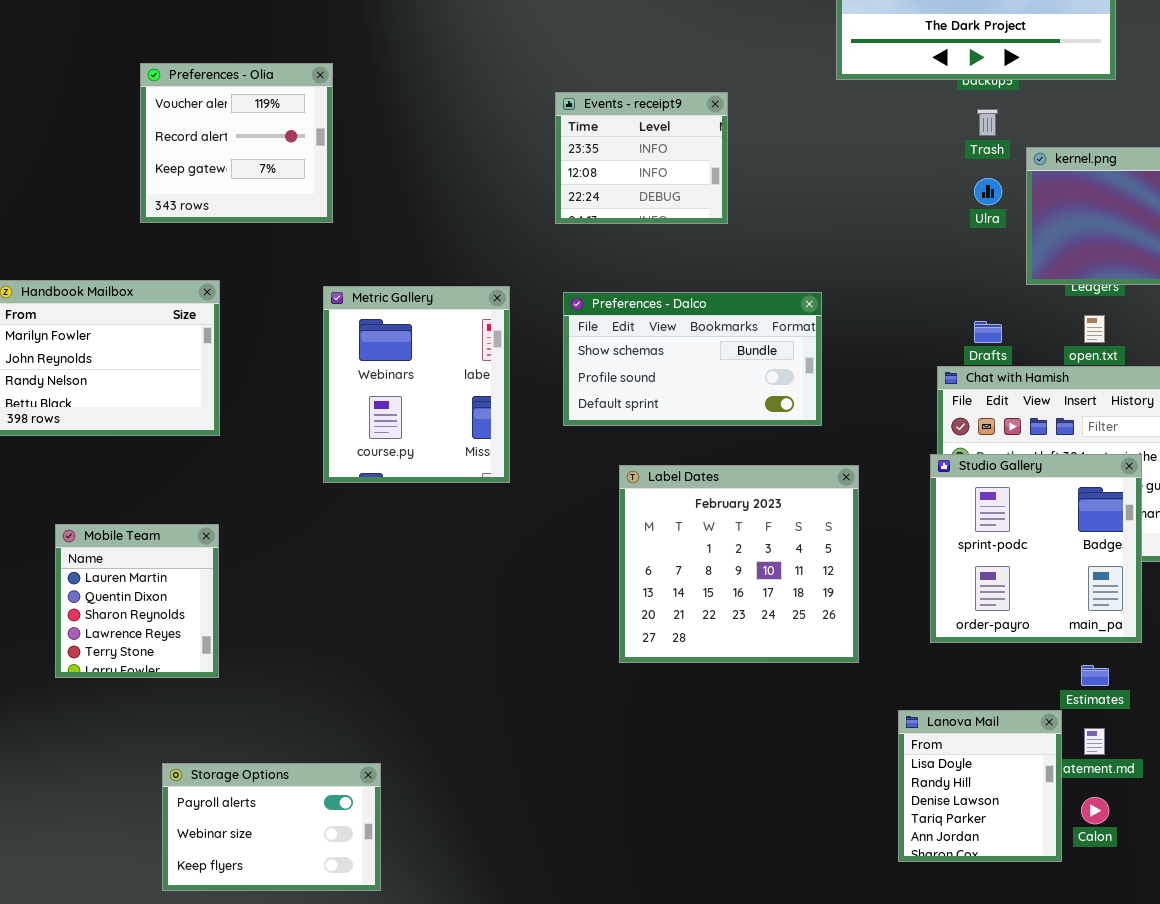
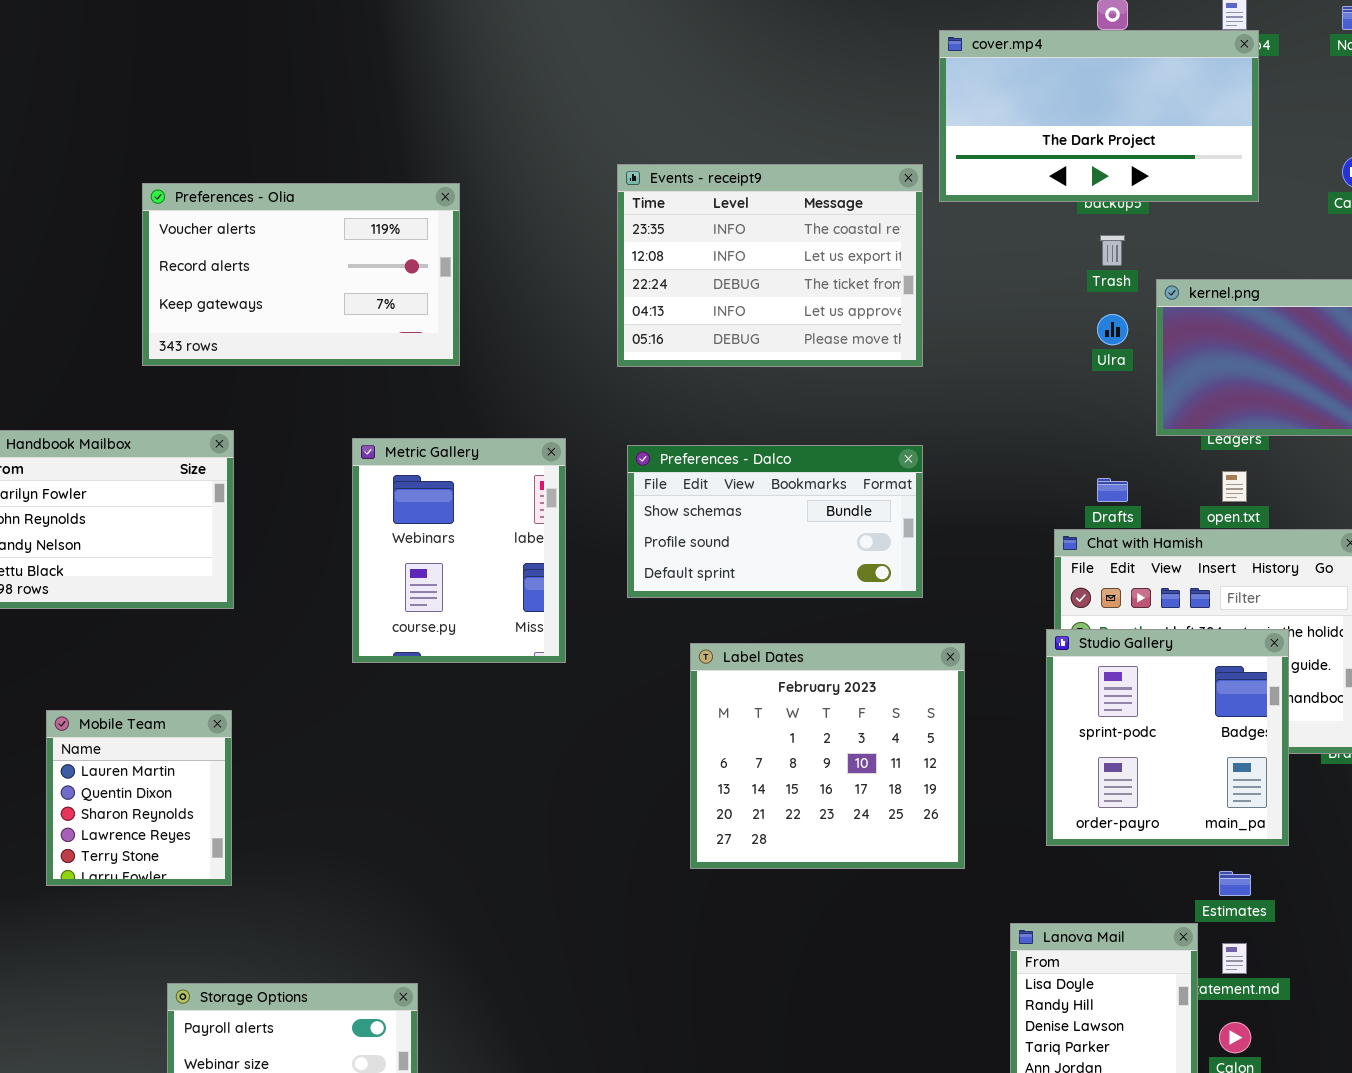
Preferences - Olia: [140,63,333,223] -> [142,183,460,366], resized
Events - receipt9: [555,92,728,224] -> [617,164,923,367], resized

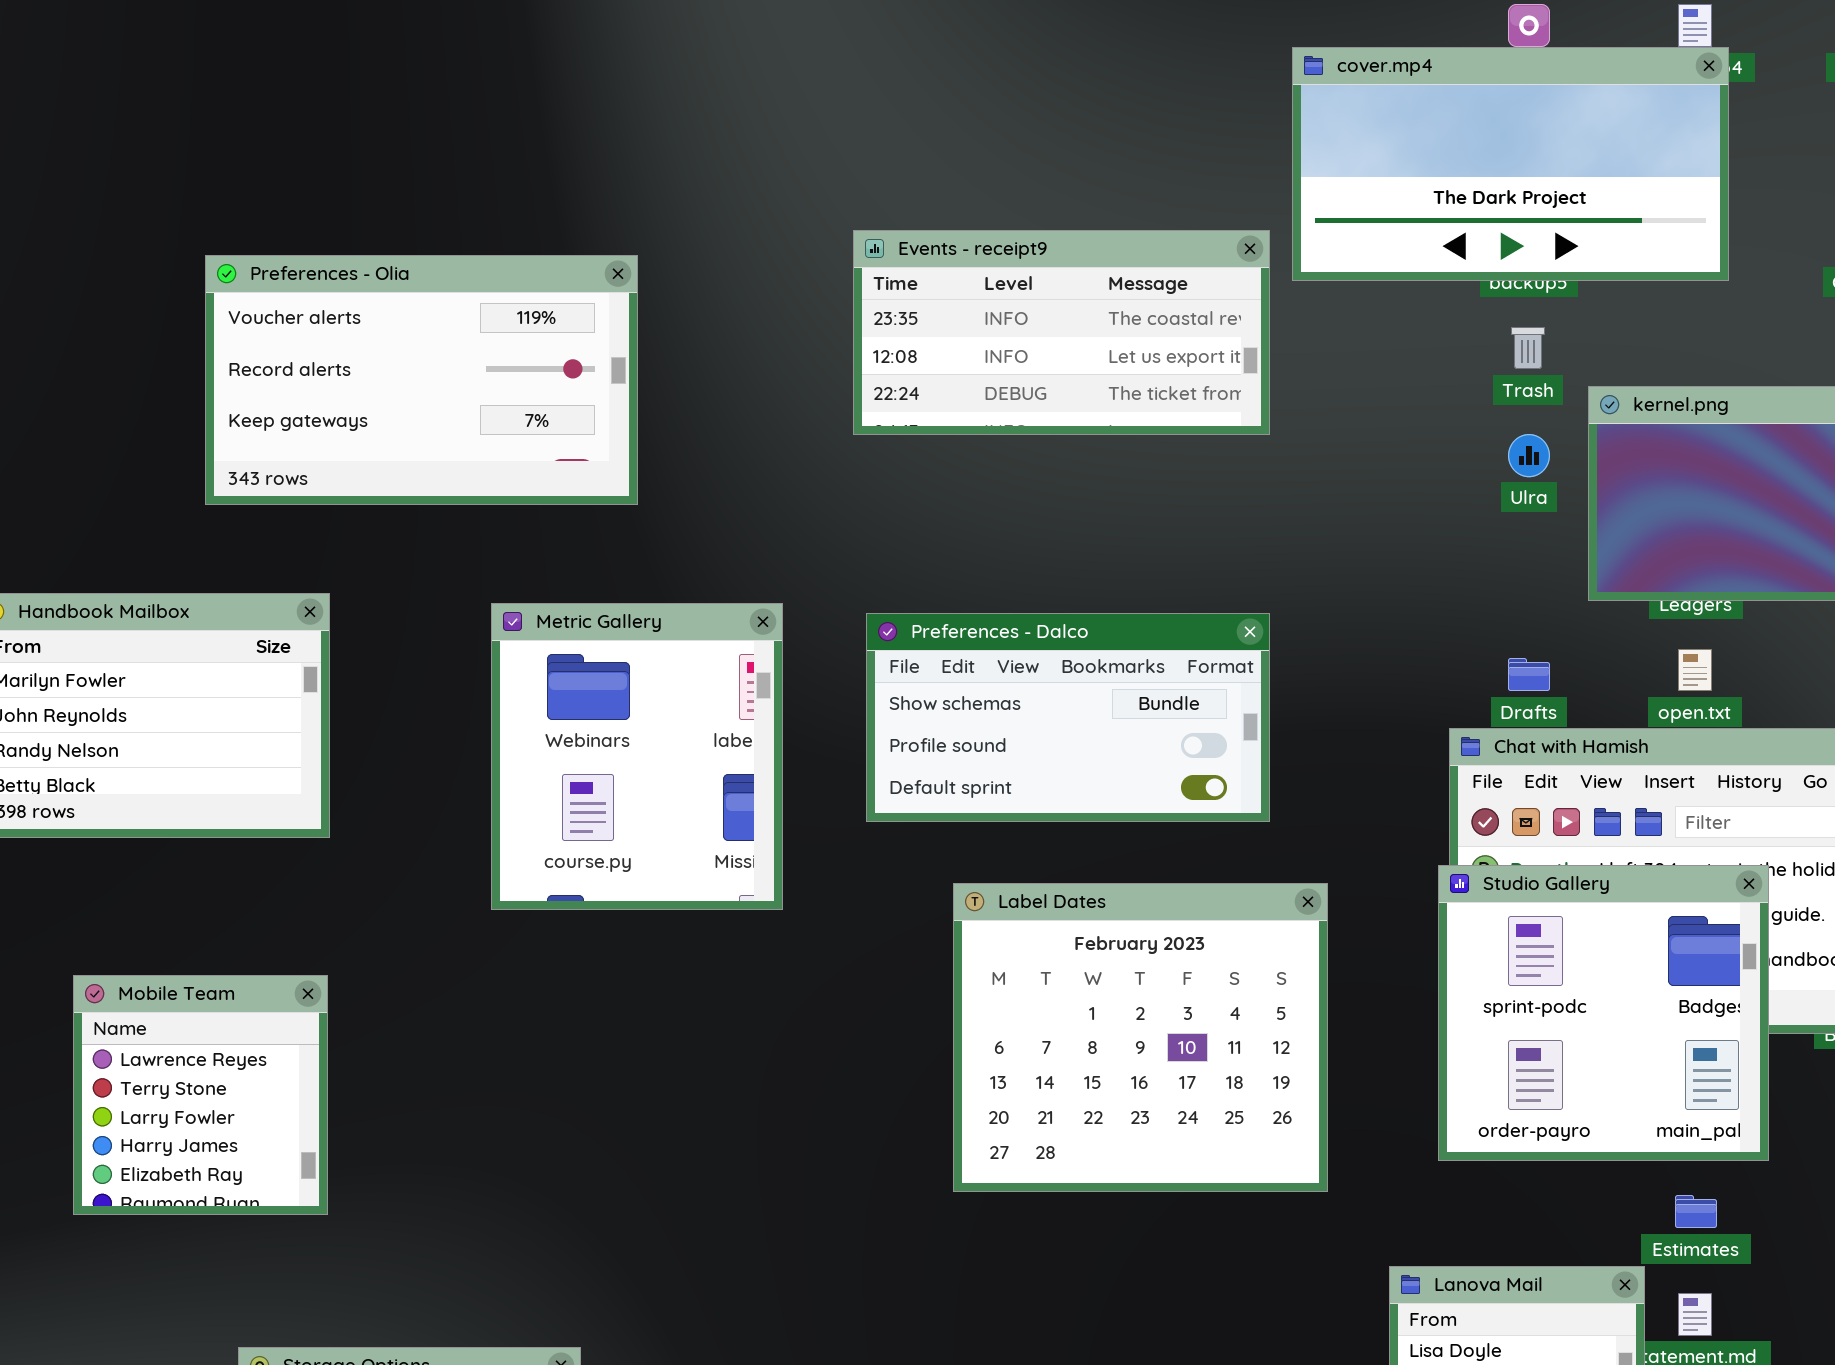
Events - receipt9: [617,164,923,367] -> [853,230,1270,435], resized
Mobile Team: [46,710,232,886] -> [73,975,328,1215], scrolled down 3 rows

